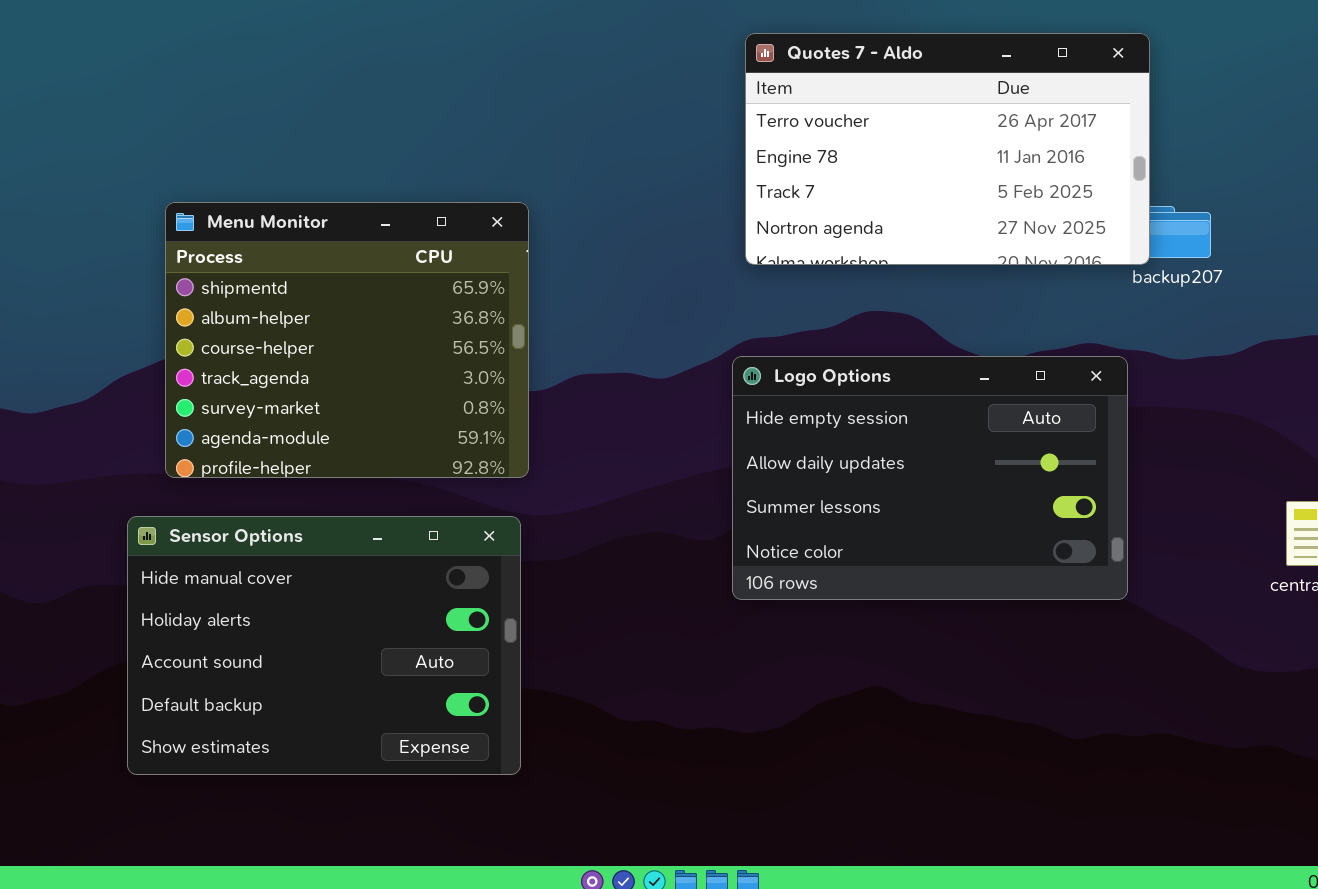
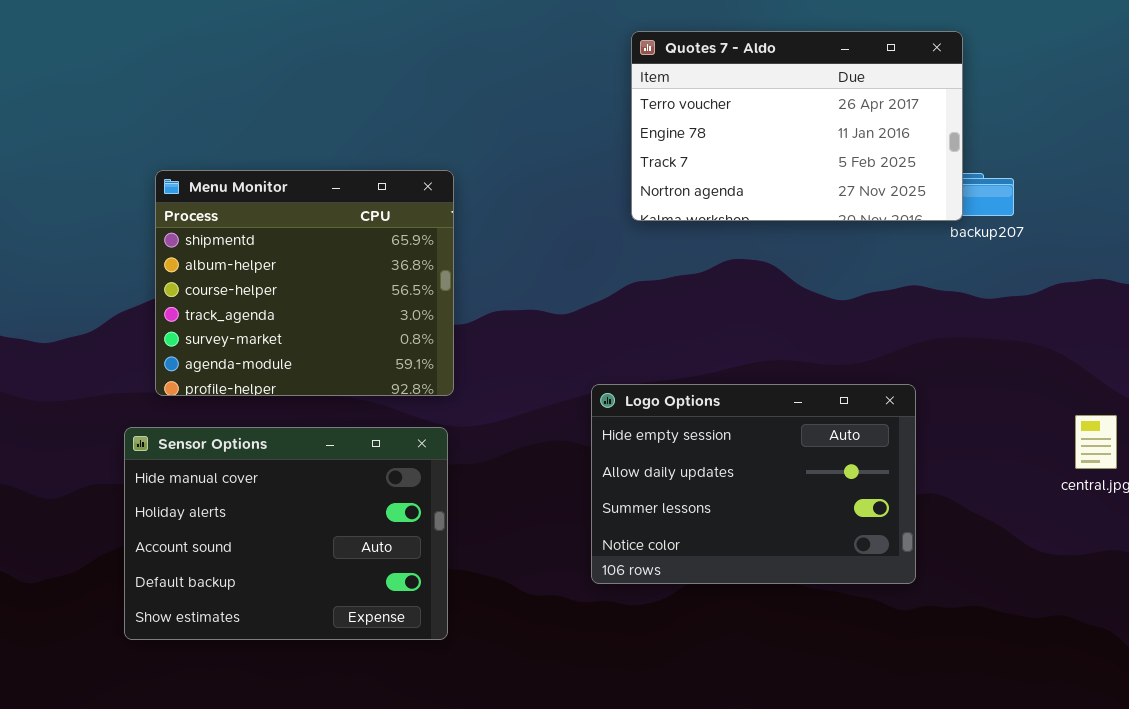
Logo Options: [732,356,1128,600] -> [591,384,916,584], moved

